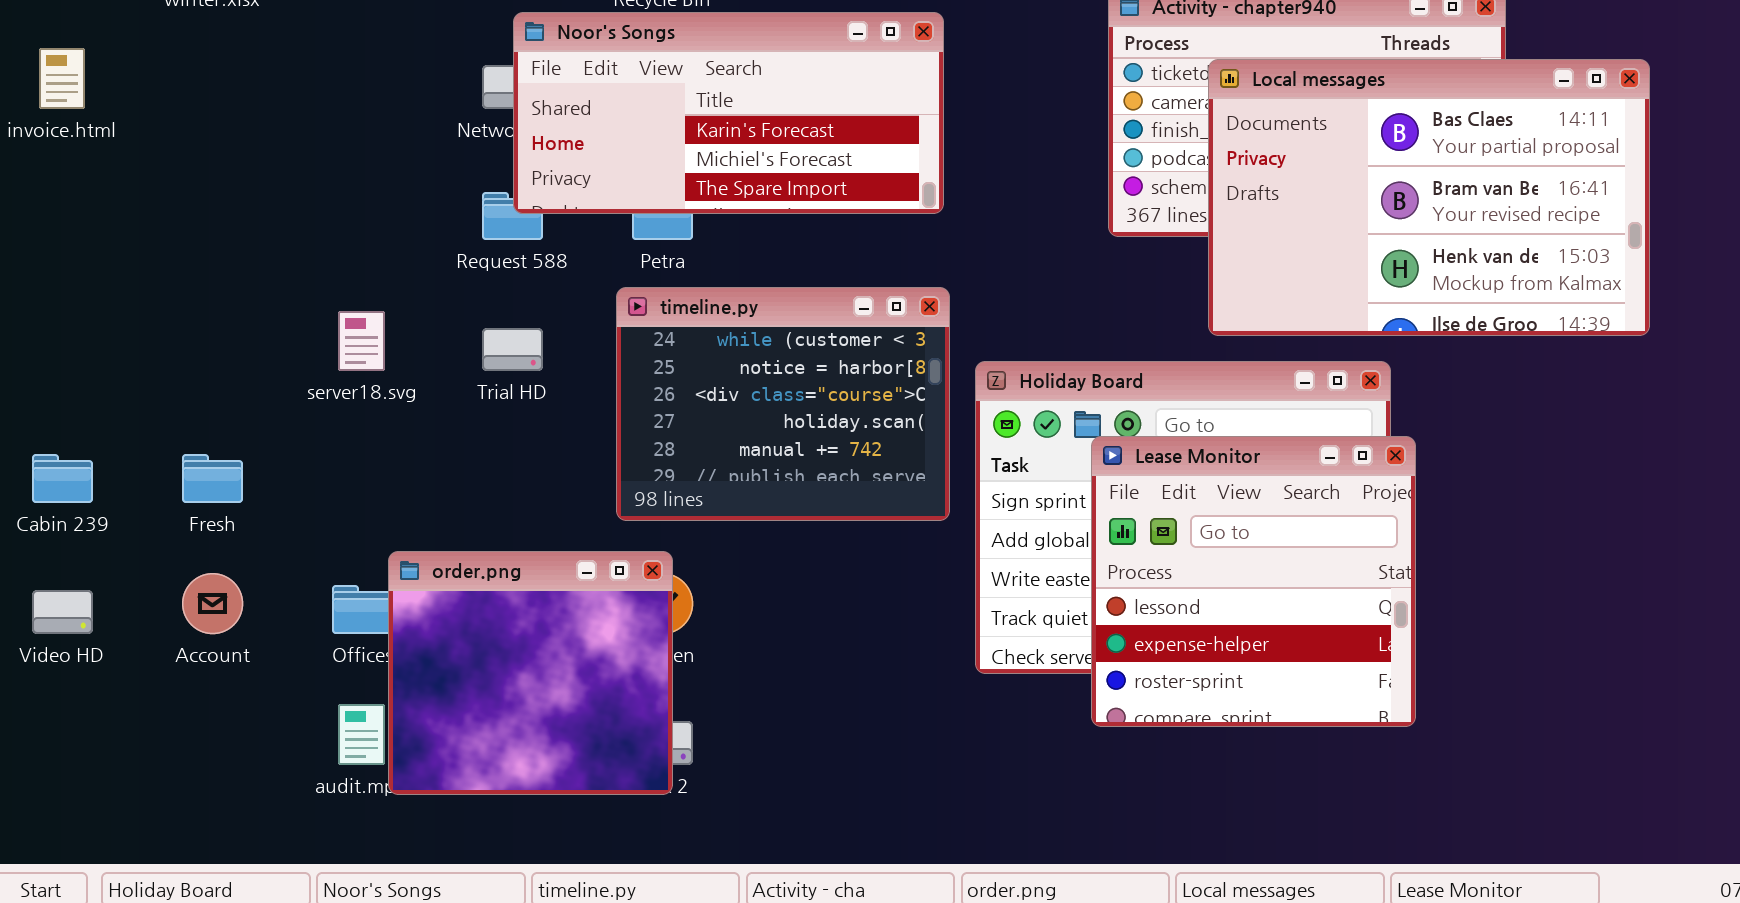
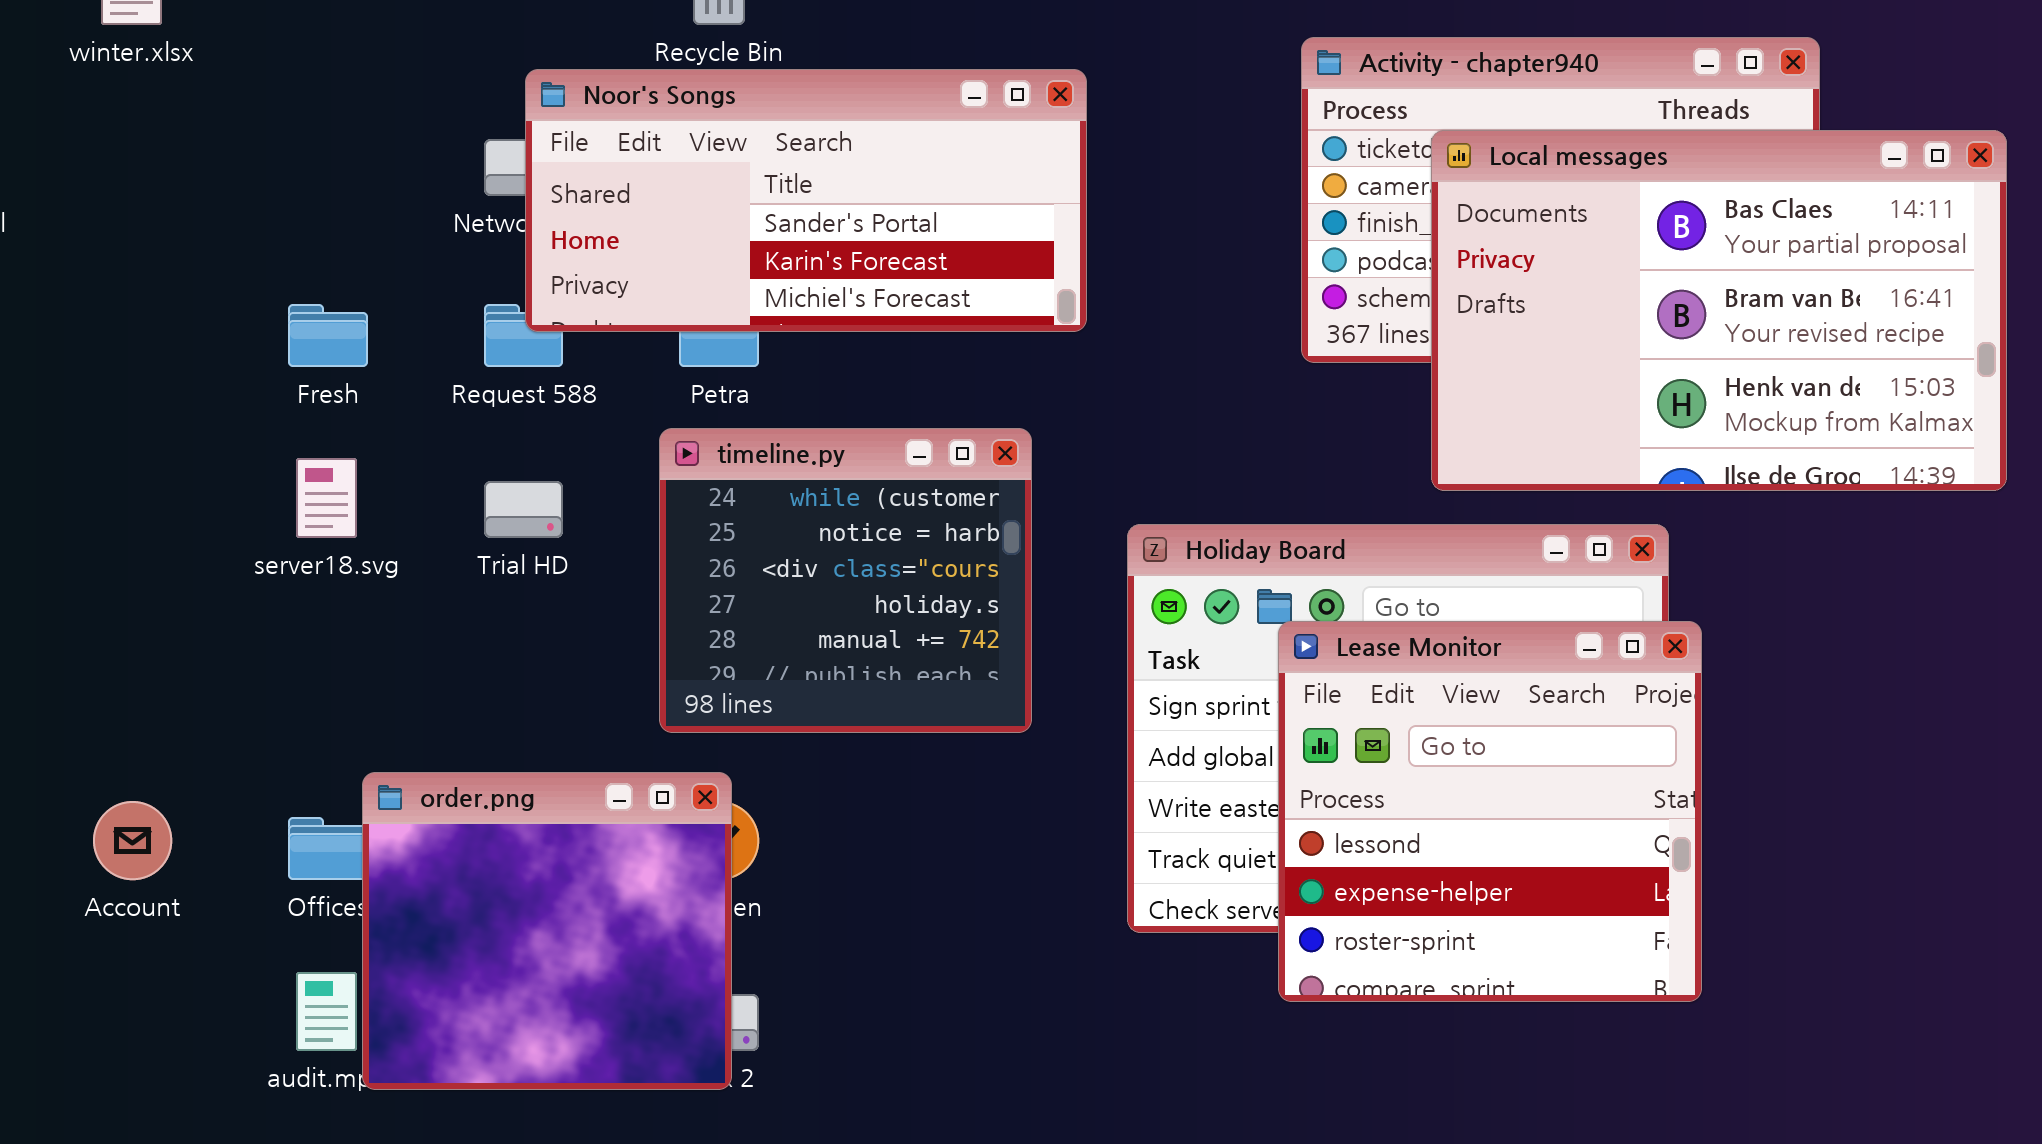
Noor's Songs: [513,12,944,214] -> [525,69,1087,332], scrolled up 1 row
timeline.py: [616,287,950,521] -> [659,428,1032,733], resized
Fresh: [182,454,243,503] -> [288,304,368,367], moved

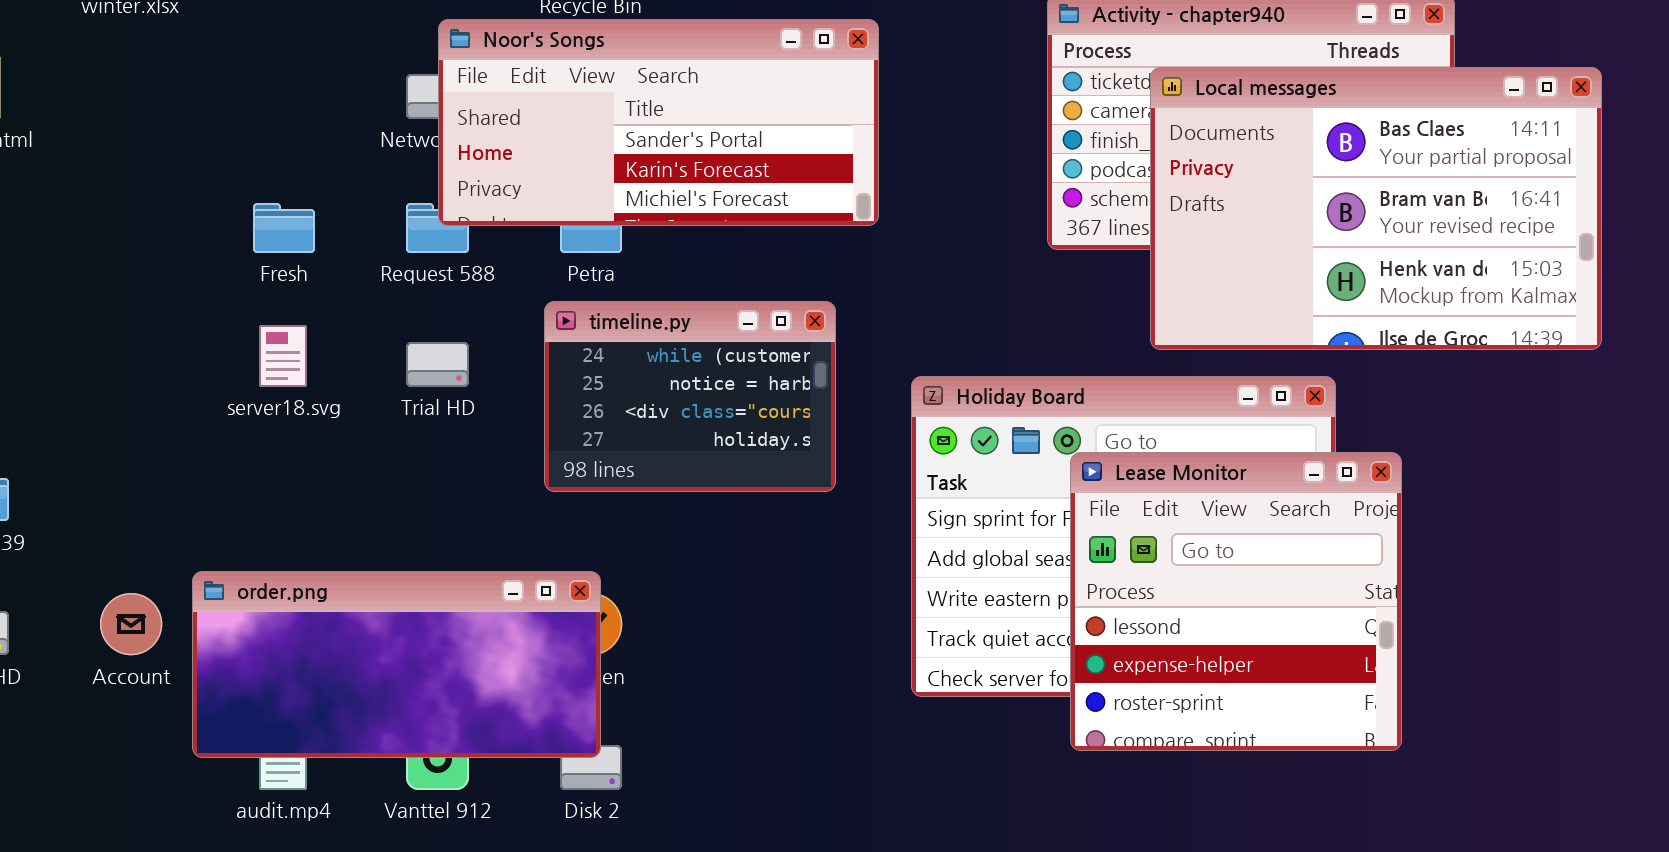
timeline.py: [659,428,1032,733] -> [544,301,836,492], resized
Lease Monitor: [1278,621,1702,1002] -> [1070,452,1402,751], moved
order.png: [362,772,732,1090] -> [192,571,601,758], resized

